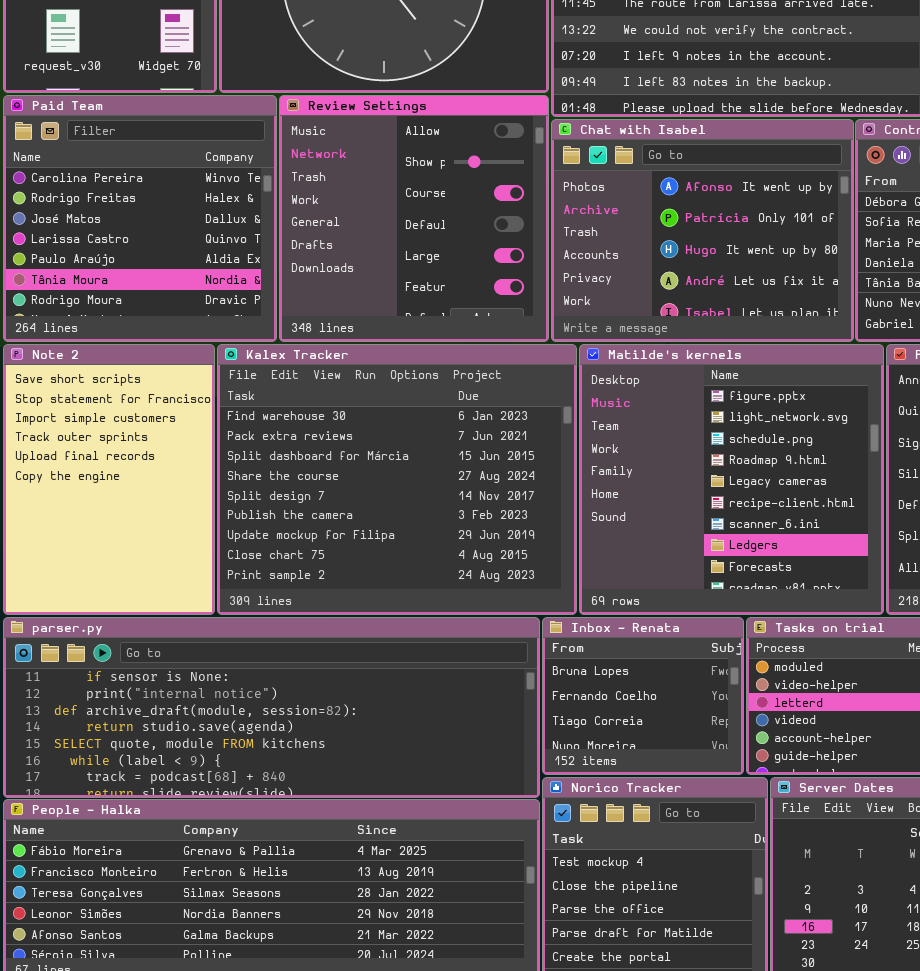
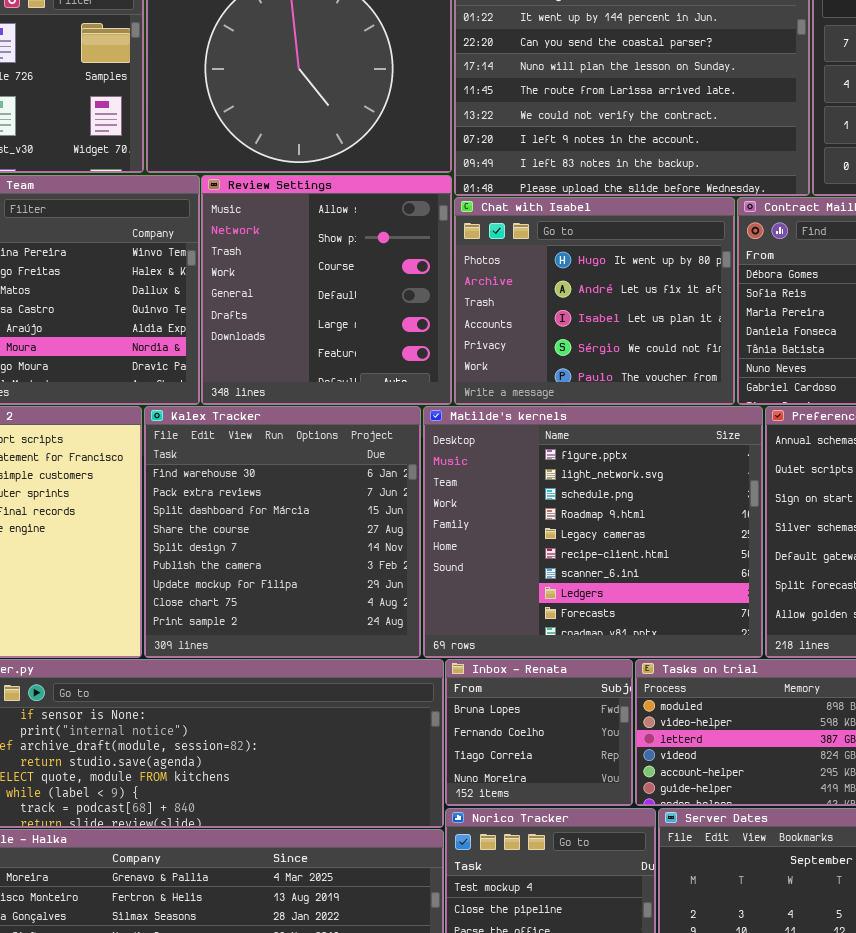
Chat with Isabel: [551,119,854,342] -> [454,197,735,405], scrolled down 2 rows
Kalex Tracker: [217,344,577,615] -> [144,406,421,658], resized
Matilde's kernels: [579,344,884,615] -> [423,406,763,658], resized

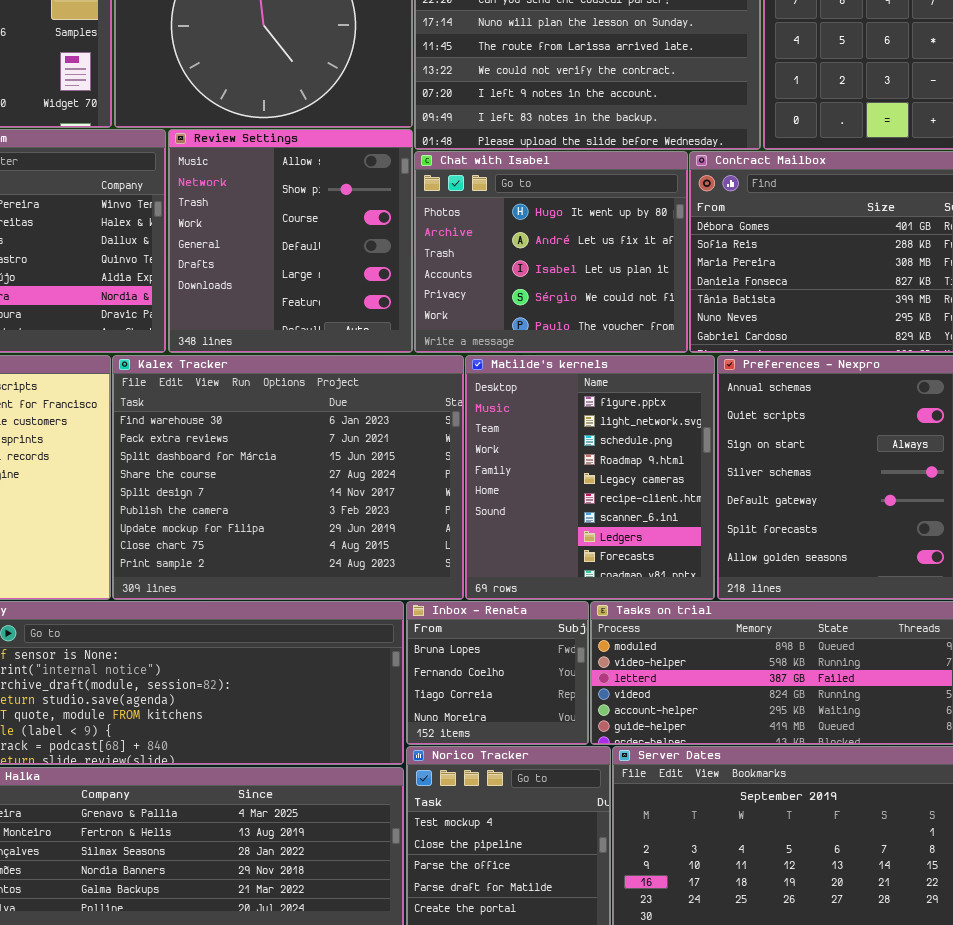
Kalex Tracker: [144,406,421,658] -> [112,355,464,600], resized
Matilde's kernels: [423,406,763,658] -> [465,355,715,600], resized

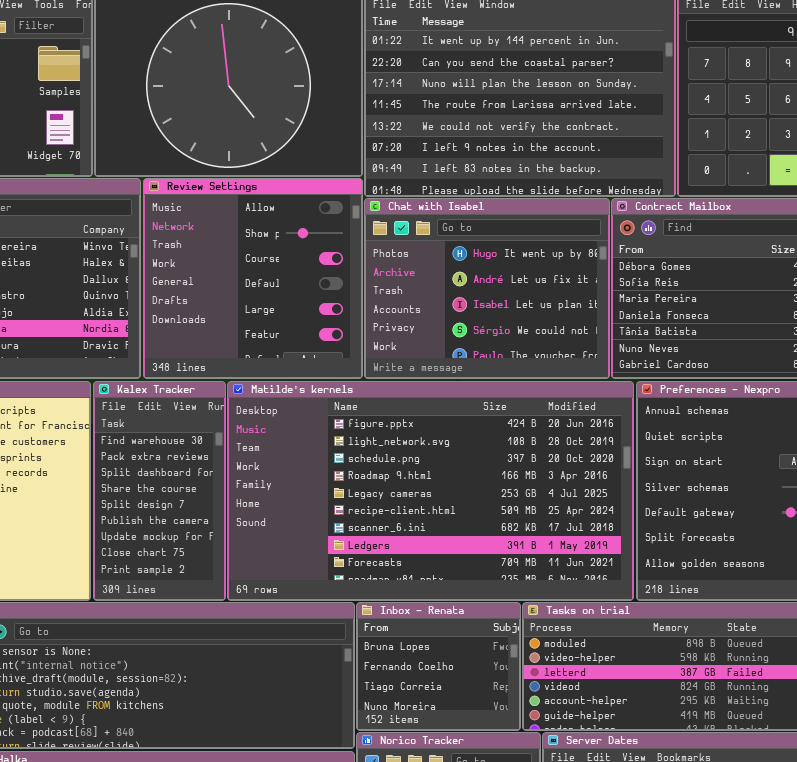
Kalex Tracker: [112,355,464,600] -> [93,381,226,601], resized
Matilde's kernels: [465,355,715,600] -> [227,381,634,601], resized

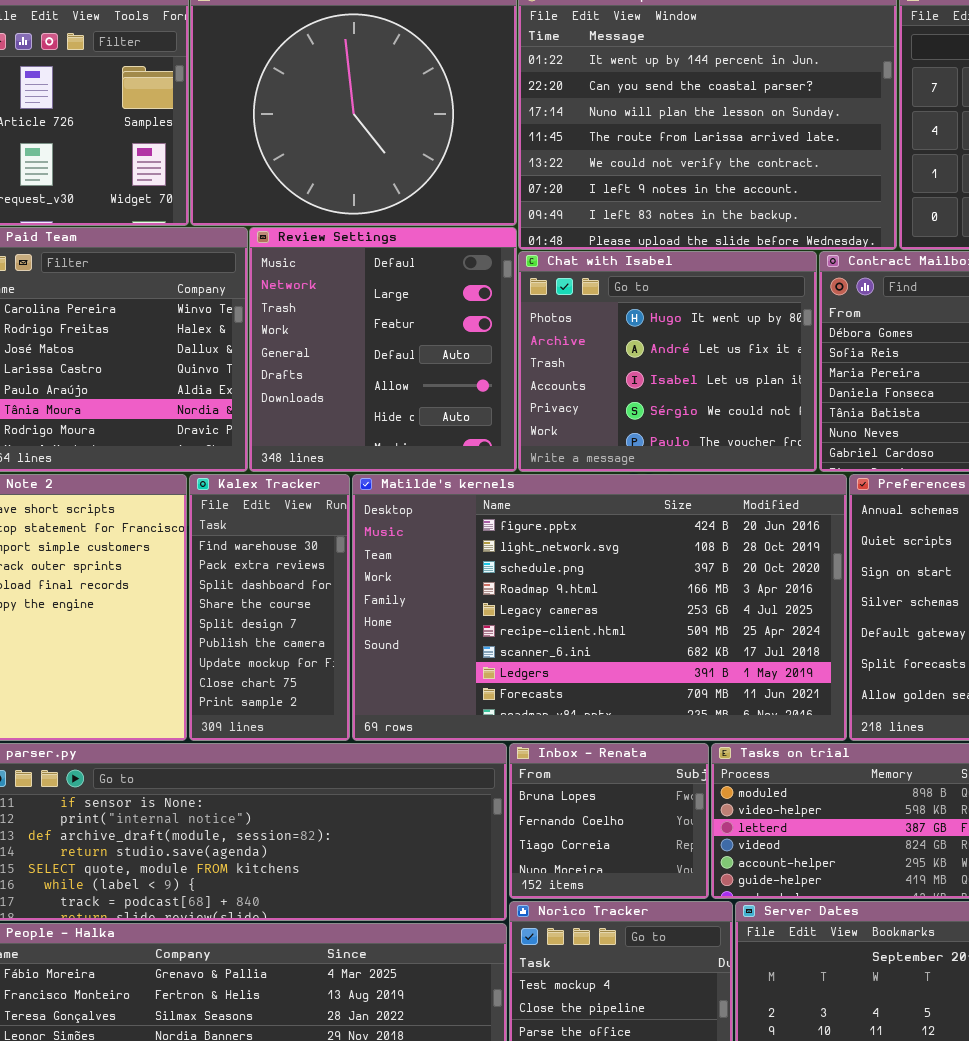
Review Settings: [143,178,363,379] -> [249,227,517,472], scrolled down 3 rows

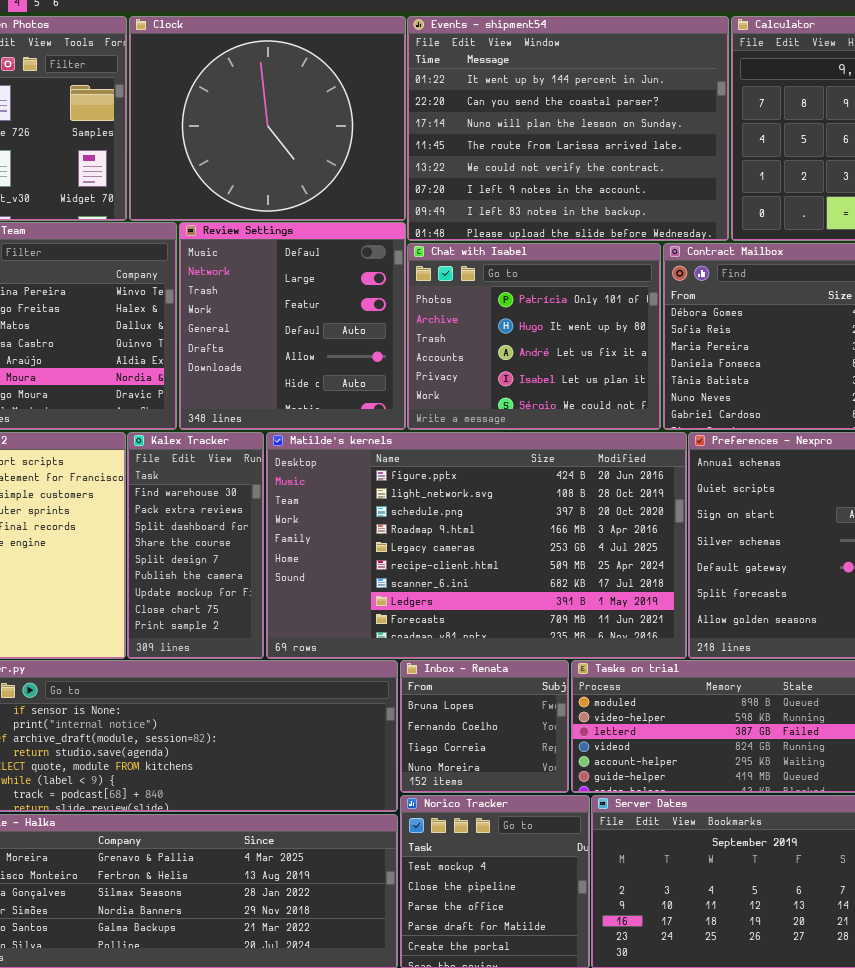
Chat with Isabel: [518,251,817,472] -> [407,243,661,430], scrolled up 1 row

